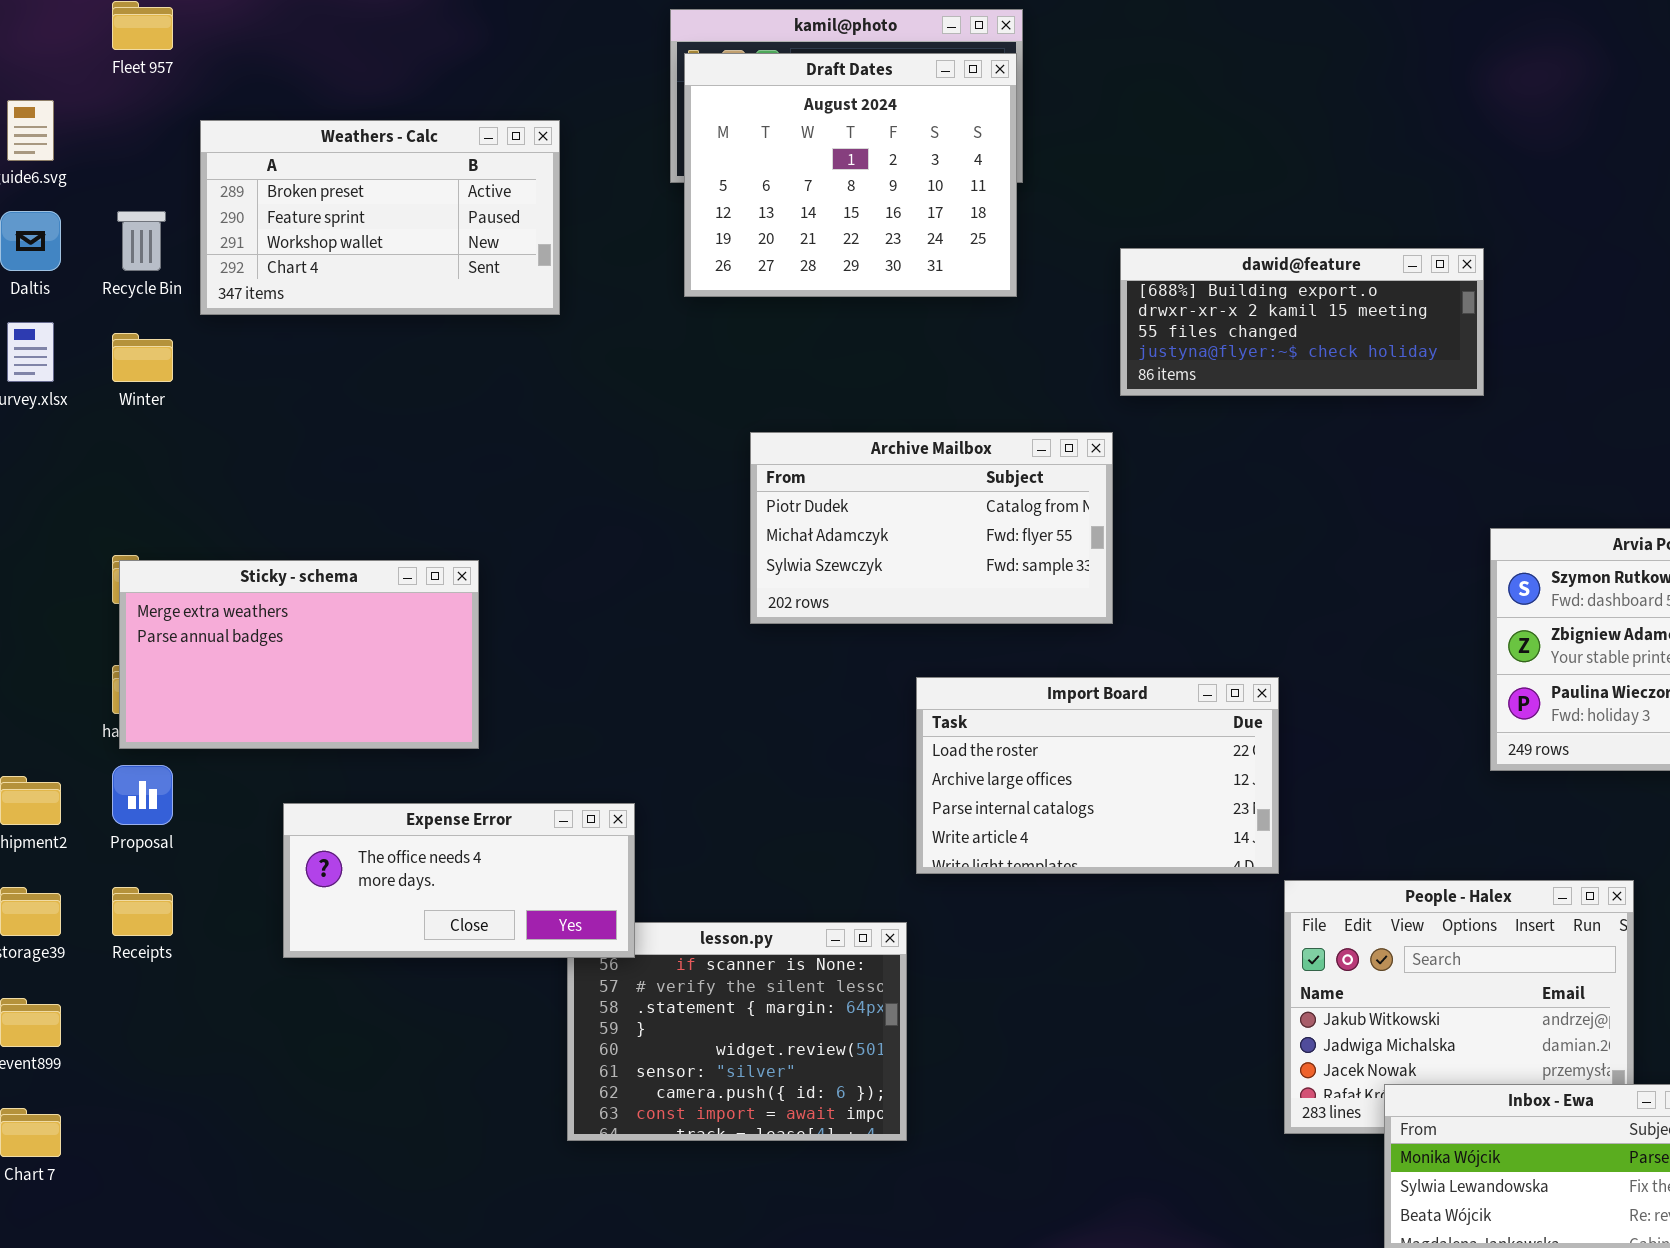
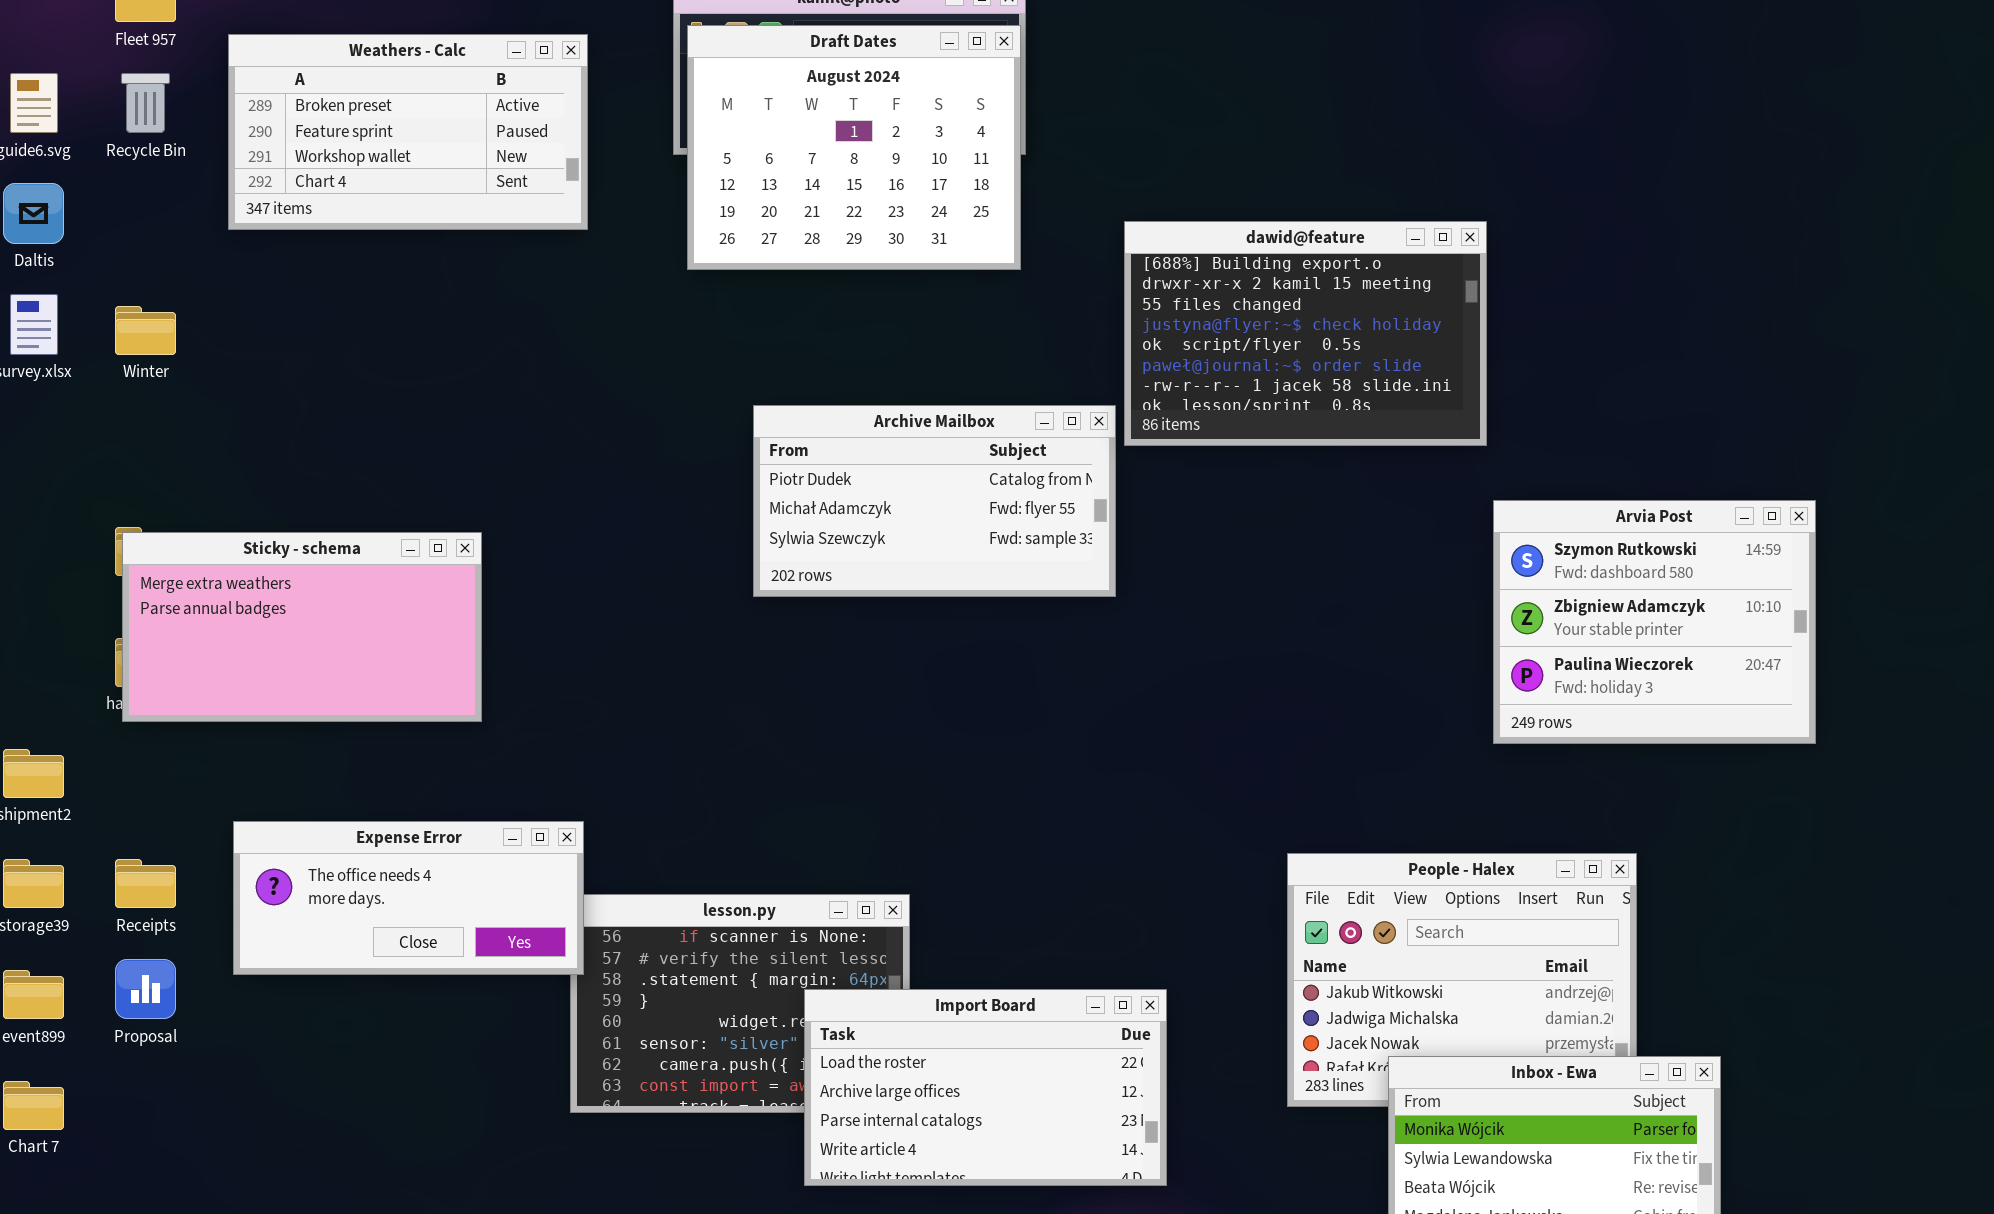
Weathers - Calc: [200,120,560,315] -> [228,34,588,230], moved
Recycle Bin: [117,211,166,271] -> [121,73,170,133], moved
dawid@feature: [1120,248,1484,396] -> [1124,221,1487,446], resized
Import Board: [916,677,1279,874] -> [804,989,1167,1186], moved
Proposal: [112,765,173,825] -> [115,959,176,1019], moved
Expense Error: [283,803,635,958] -> [233,821,584,975], moved

